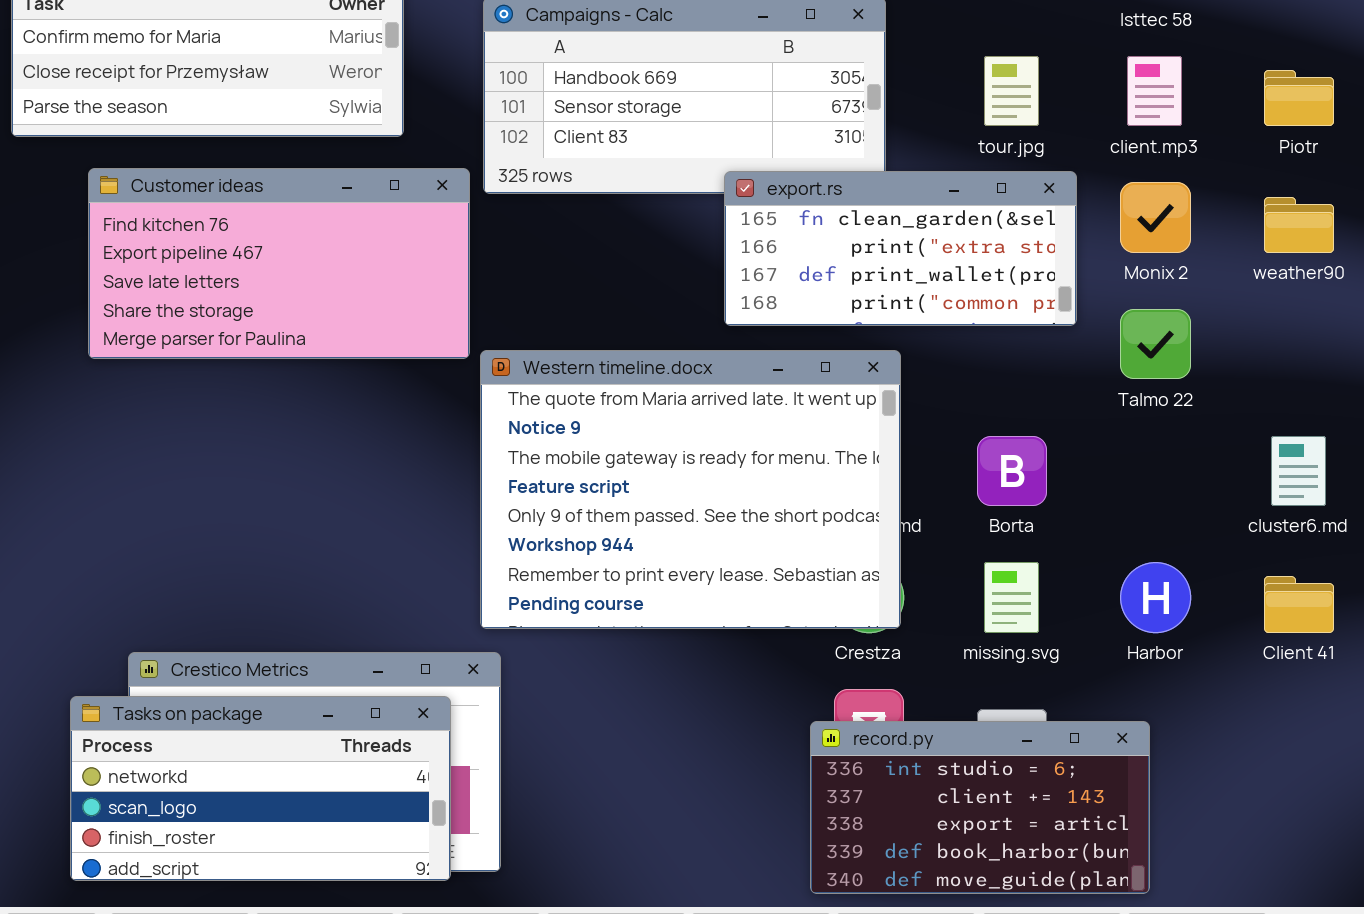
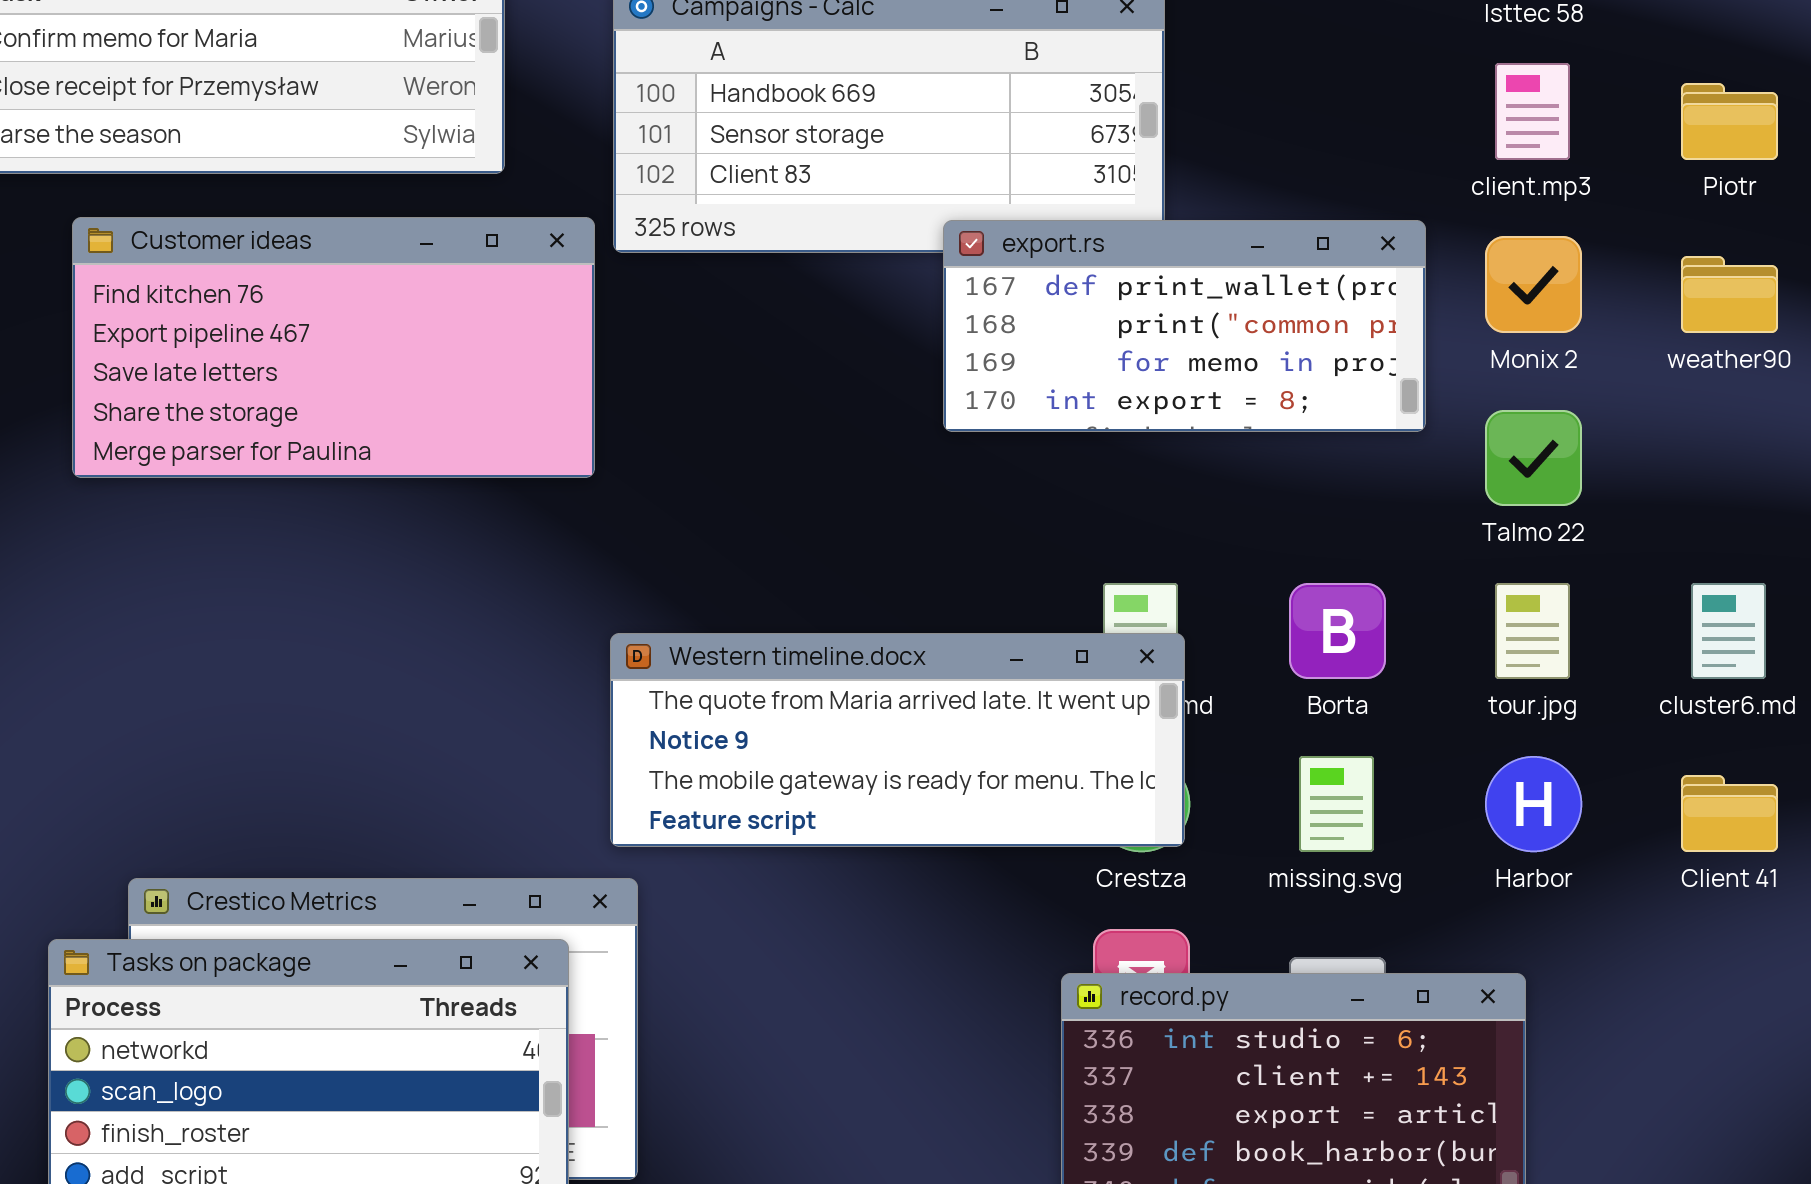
tour.jpg: [984,56,1039,126] -> [1495,583,1570,679], moved
export.rs: [724,171,1077,326] -> [943,220,1426,432], scrolled down 2 rows
Western timeline.docx: [480,350,901,629] -> [610,633,1185,847], resized

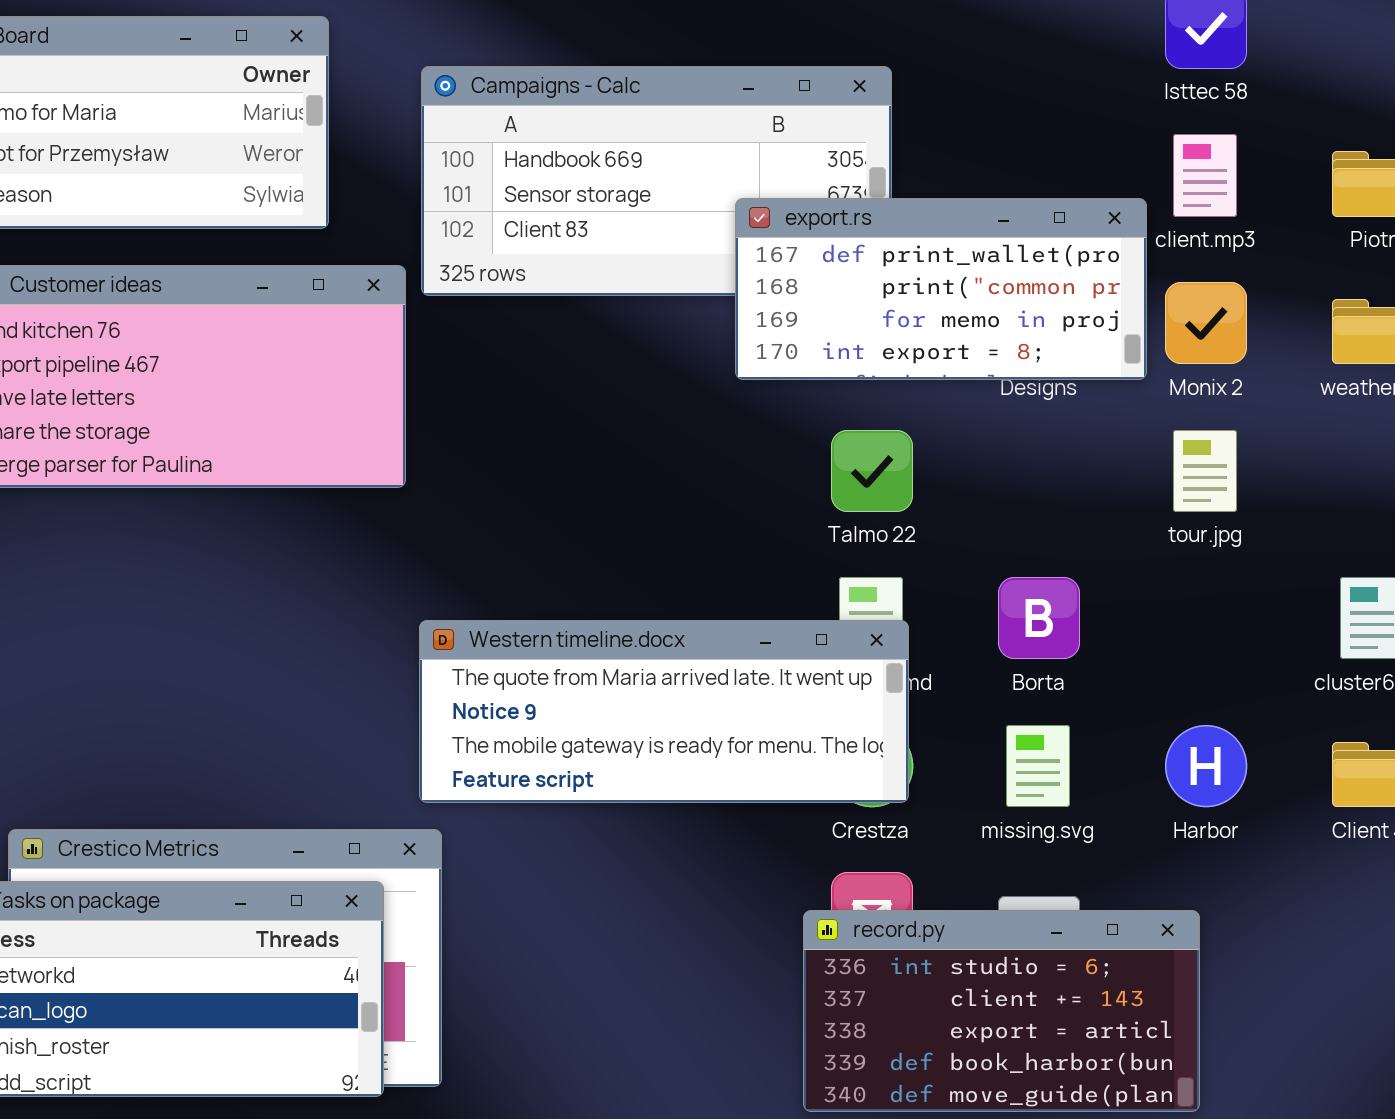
export.rs: [943,220,1426,432] -> [735,198,1147,380], moved
Talmo 22: [1485,410,1582,506] -> [831,430,913,512], moved
tour.jpg: [1495,583,1570,679] -> [1173,430,1237,512], moved

